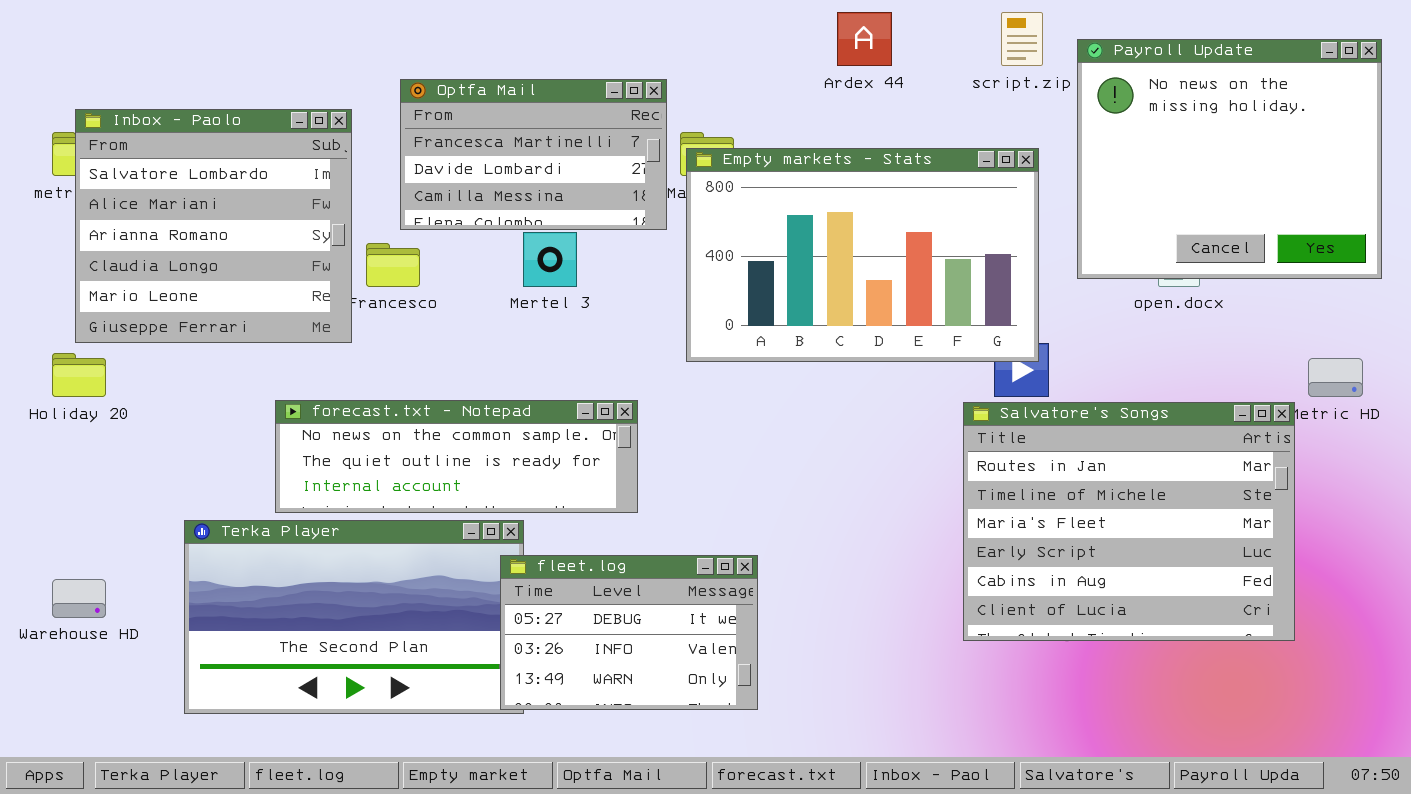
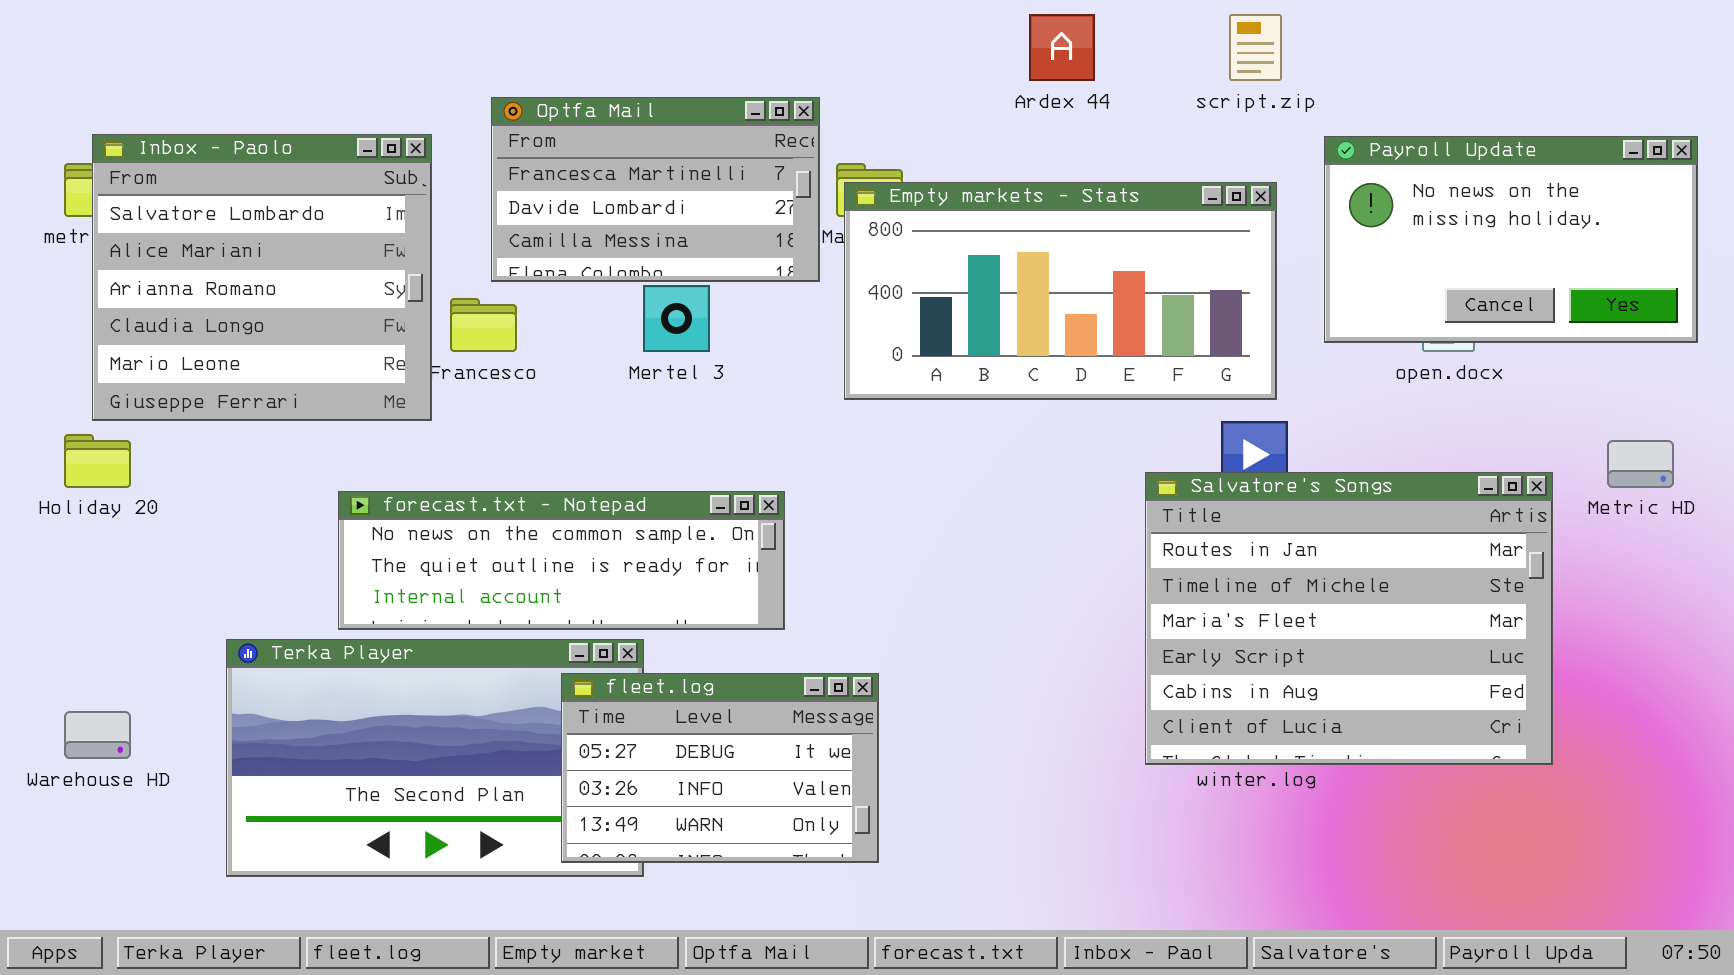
Payroll Update: [1077,39,1382,279] -> [1324,136,1698,343], resized
Empty markets - Stats: [686,148,1039,362] -> [844,182,1277,400], resized
Salvatore's Songs: [963,402,1295,641] -> [1145,472,1553,765], moved
fleet.log: [500,555,758,710] -> [561,673,879,863], moved

